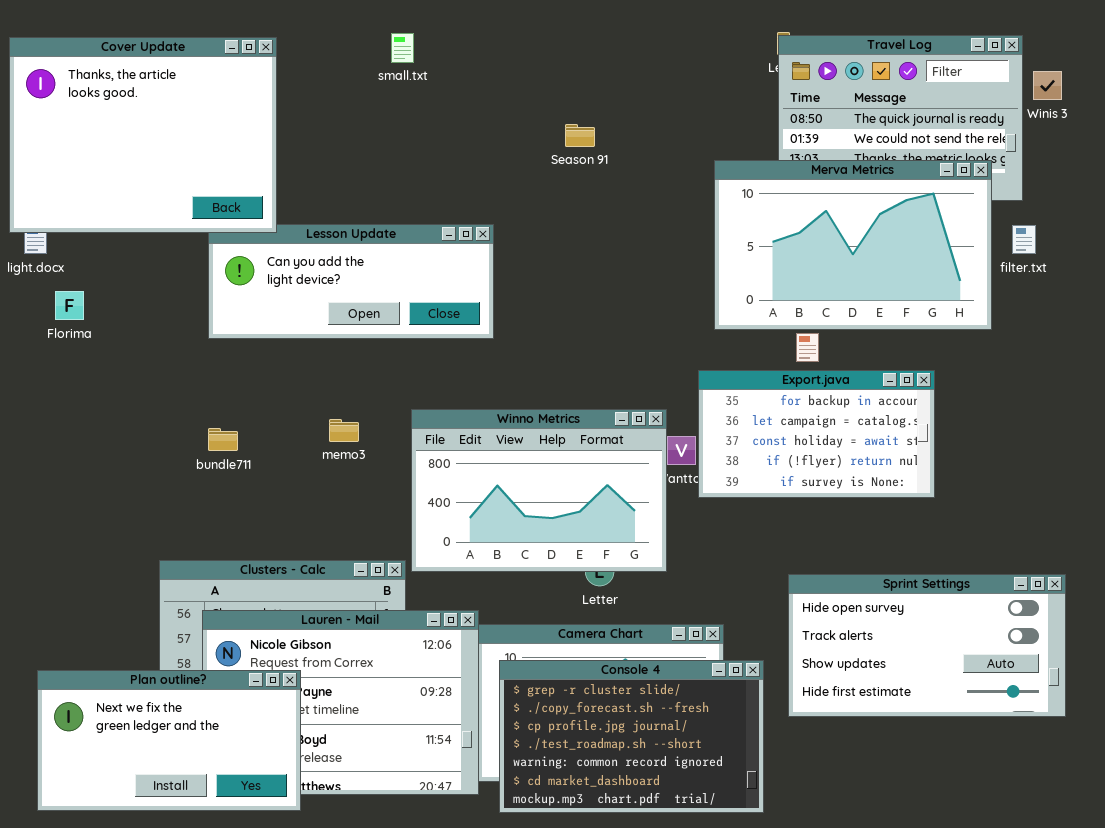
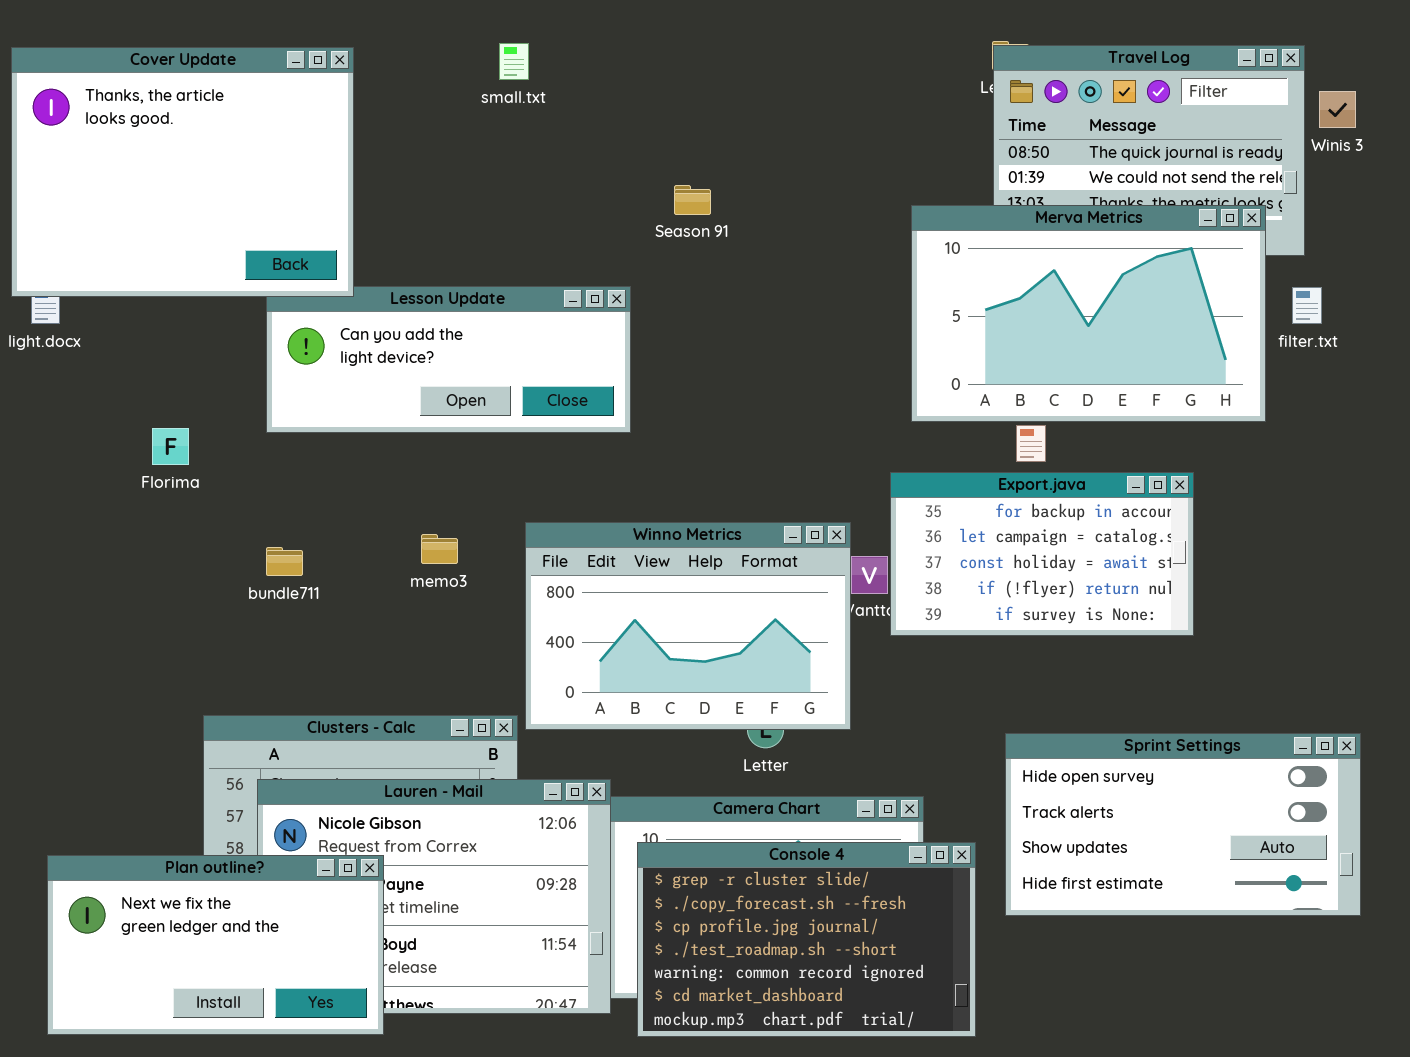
Season 91: [565,124,595,147] -> [674,185,711,215], moved
Florima: [55,291,84,320] -> [152,428,189,465], moved

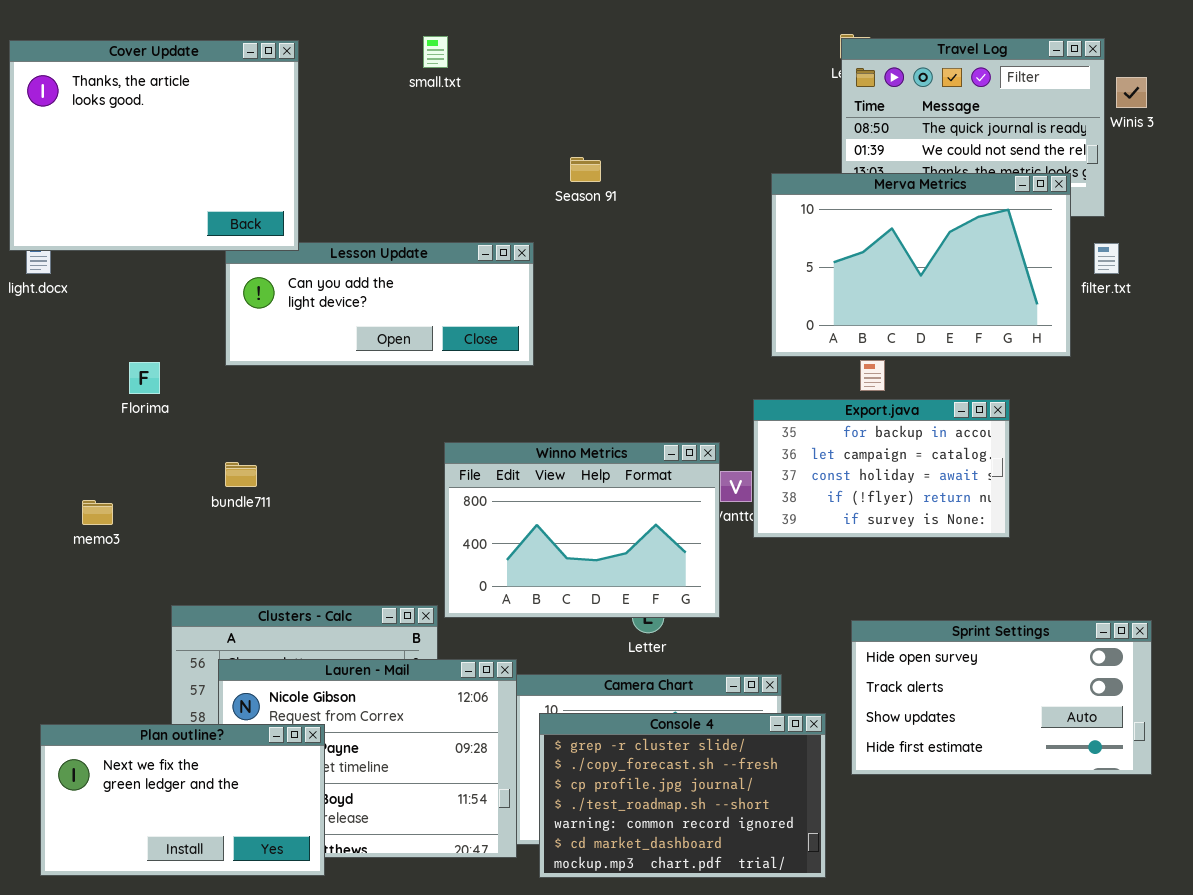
memo3: [421,534,458,564] -> [82,500,113,525], moved

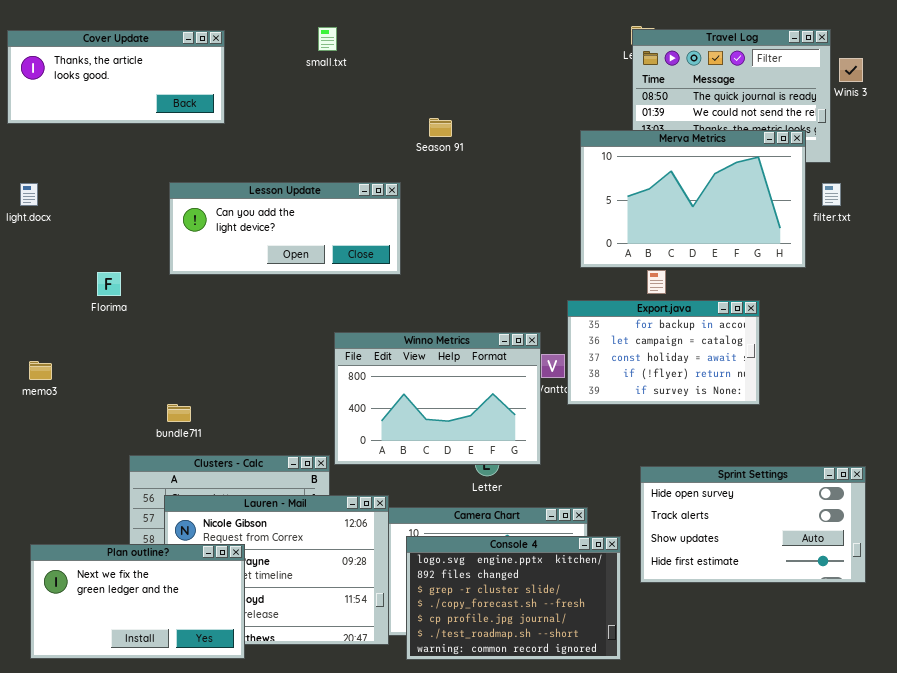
Cover Update: [9,40,299,251] -> [7,30,225,124], resized
bundle711: [225,462,257,487] -> [167,404,191,422], moved
memo3: [82,500,113,525] -> [29,361,52,380], moved
Console 4: [539,713,826,878] -> [406,536,621,660], scrolled up 2 rows

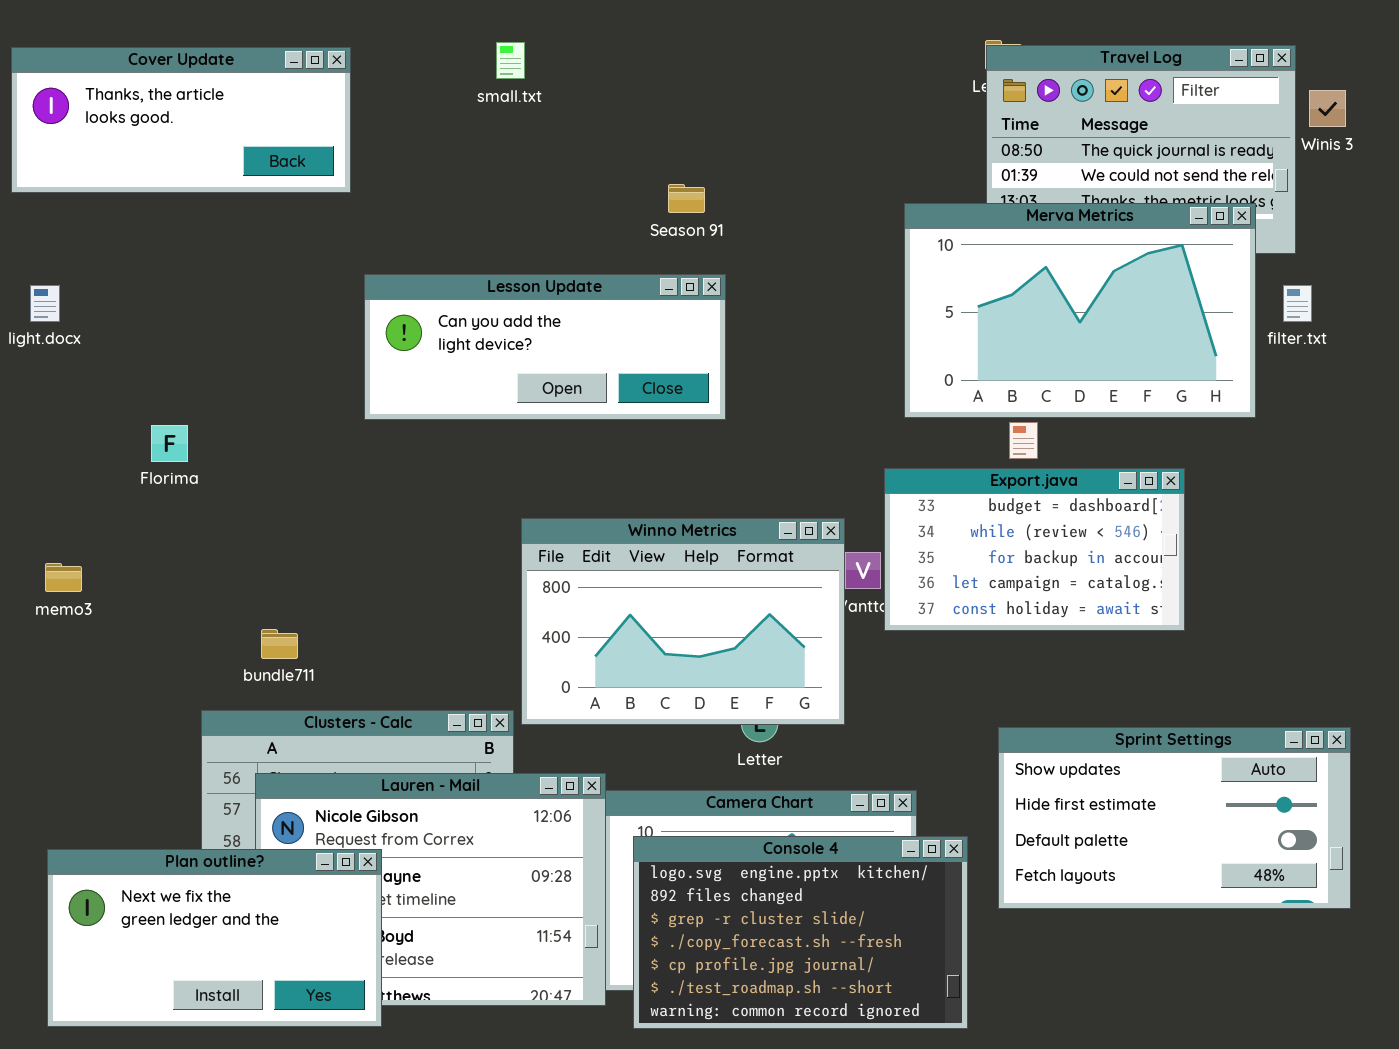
Lesson Update: [169,182,401,275] -> [364,274,726,420], moved
Export.java: [567,300,760,405] -> [884,468,1185,631], scrolled up 2 rows
Sprint Settings: [640,466,866,583] -> [998,727,1351,909], scrolled down 2 rows

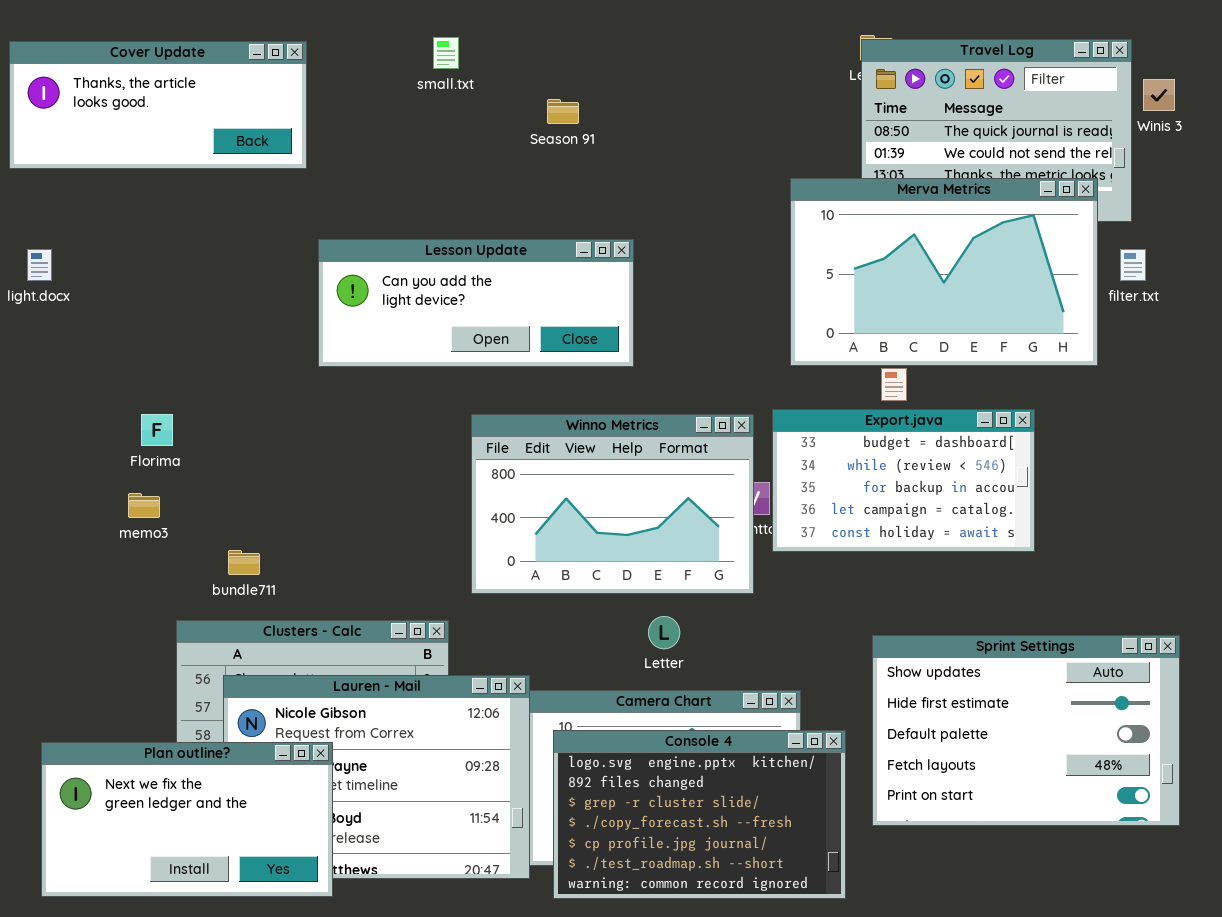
Season 91: [668,184,705,213] -> [547,99,579,124], moved
Florima: [151,425,188,462] -> [141,414,173,446], moved
Winno Metrics: [521,518,845,725] -> [471,414,754,594], moved
memo3: [45,563,82,592] -> [128,493,160,518], moved
Sprint Settings: [998,727,1351,909] -> [872,635,1180,826], resized

